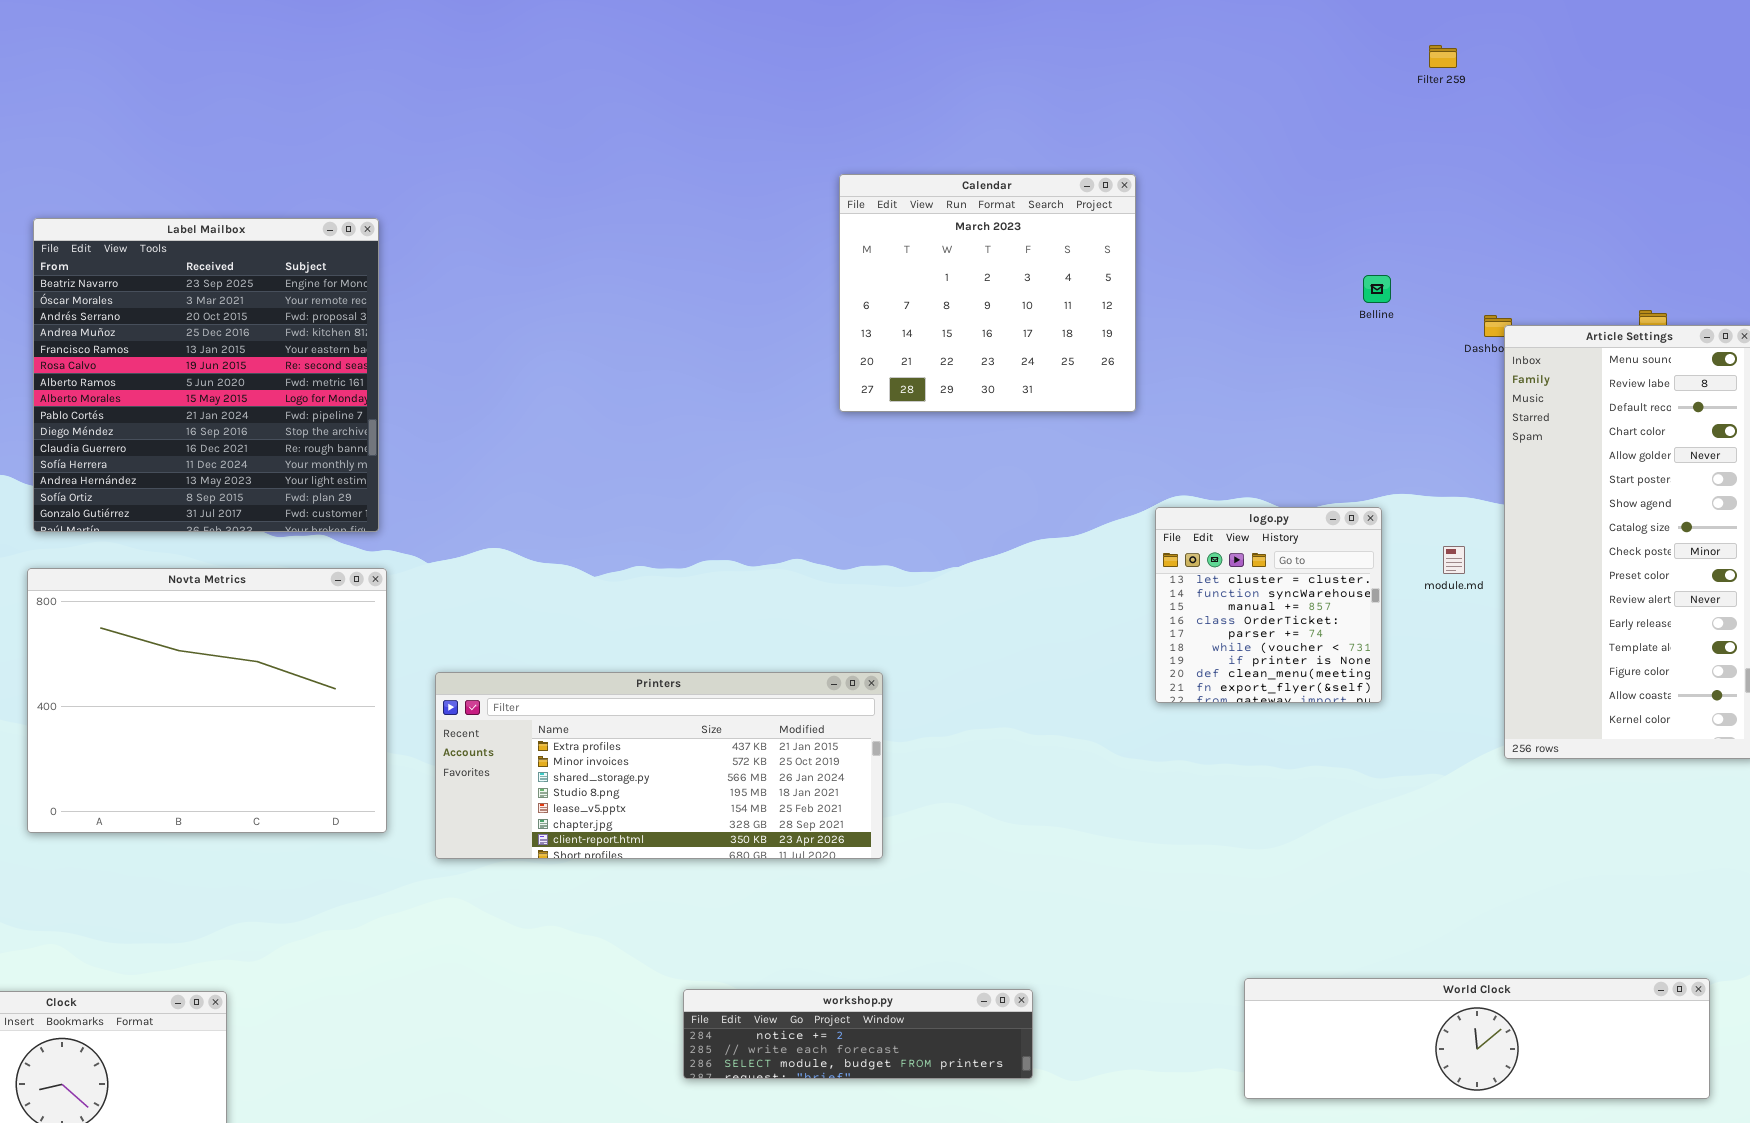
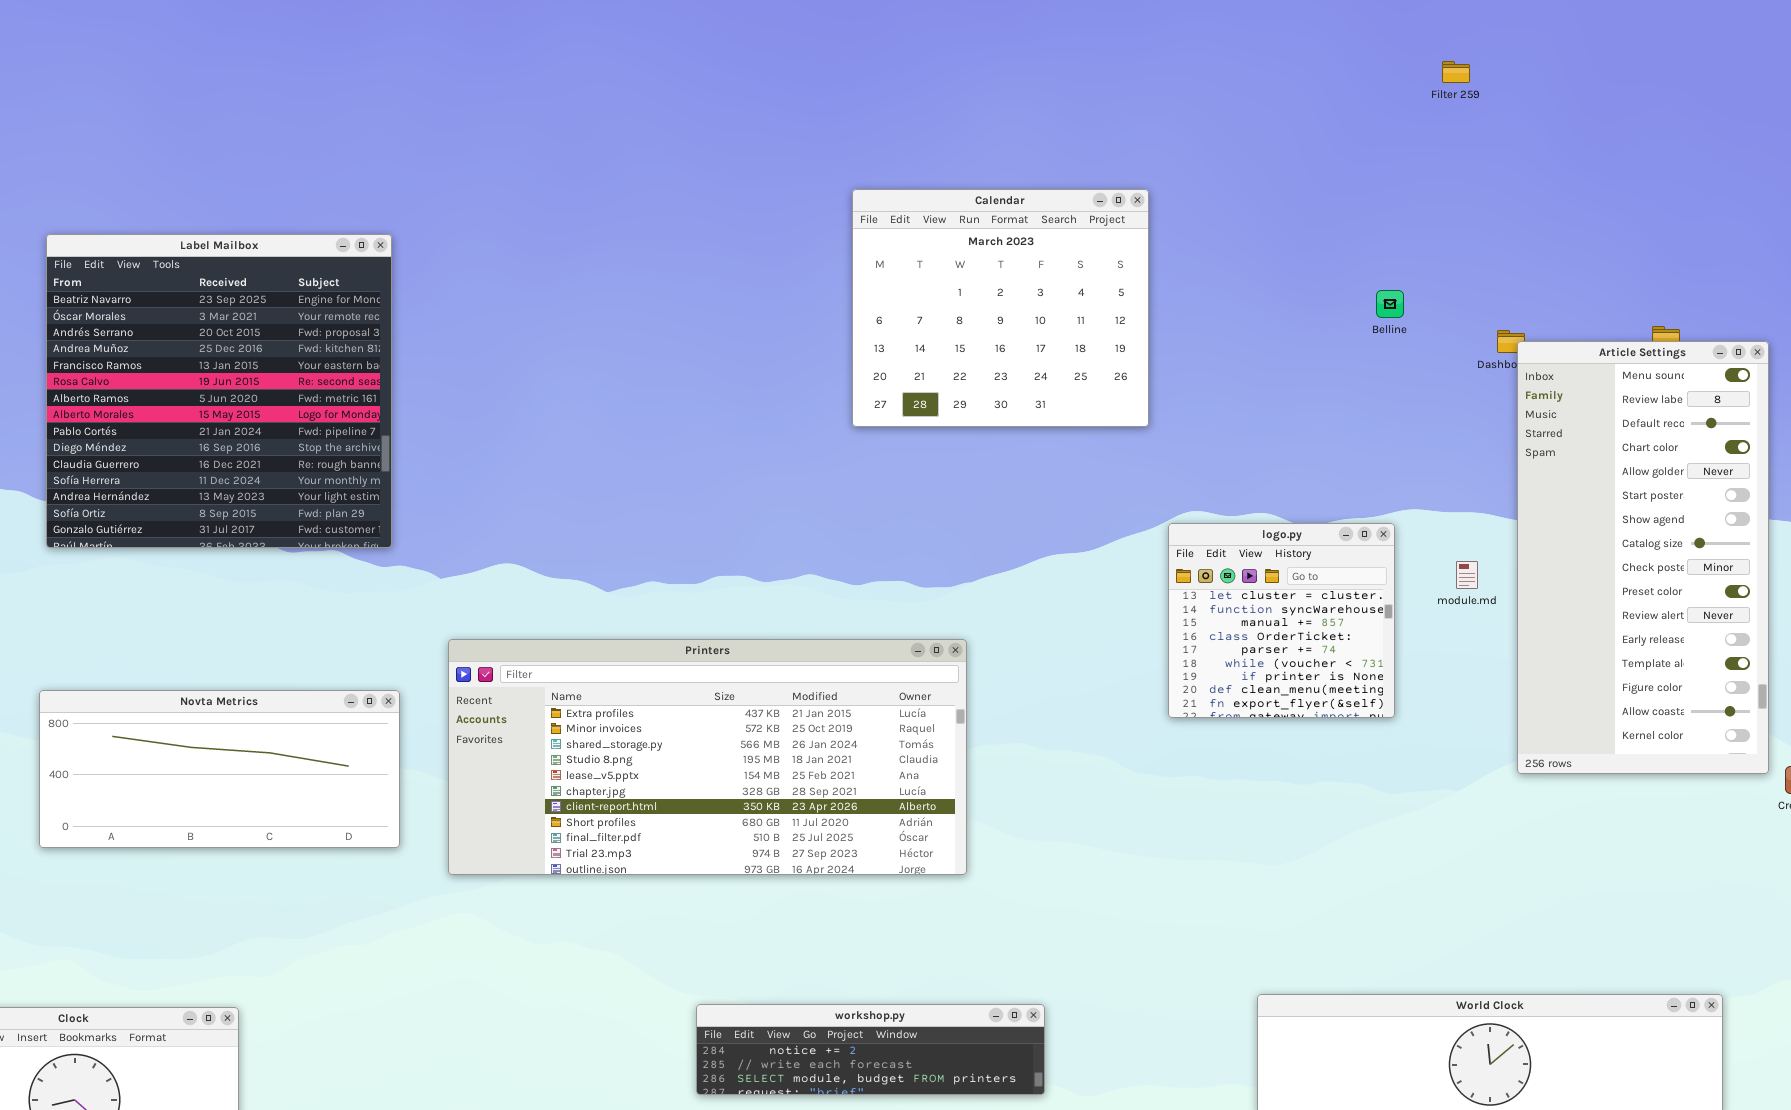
Novta Metrics: [27,568,387,833] -> [39,690,400,848], resized
Printers: [435,672,883,859] -> [448,639,967,875], resized

